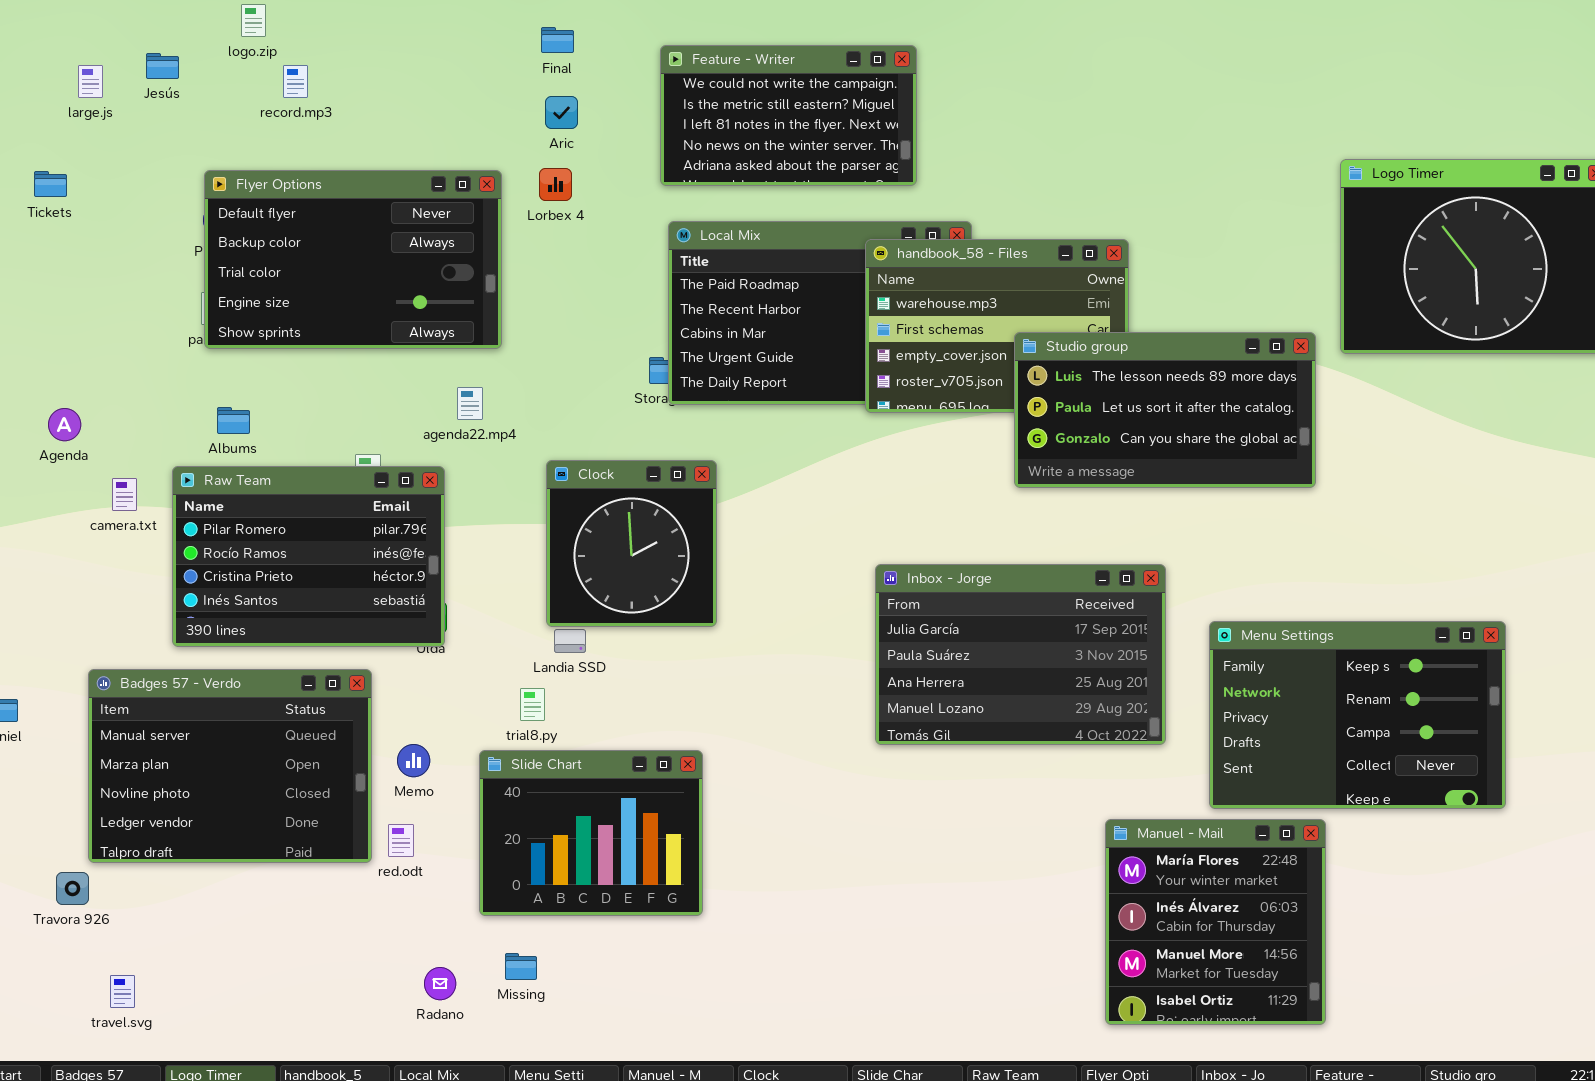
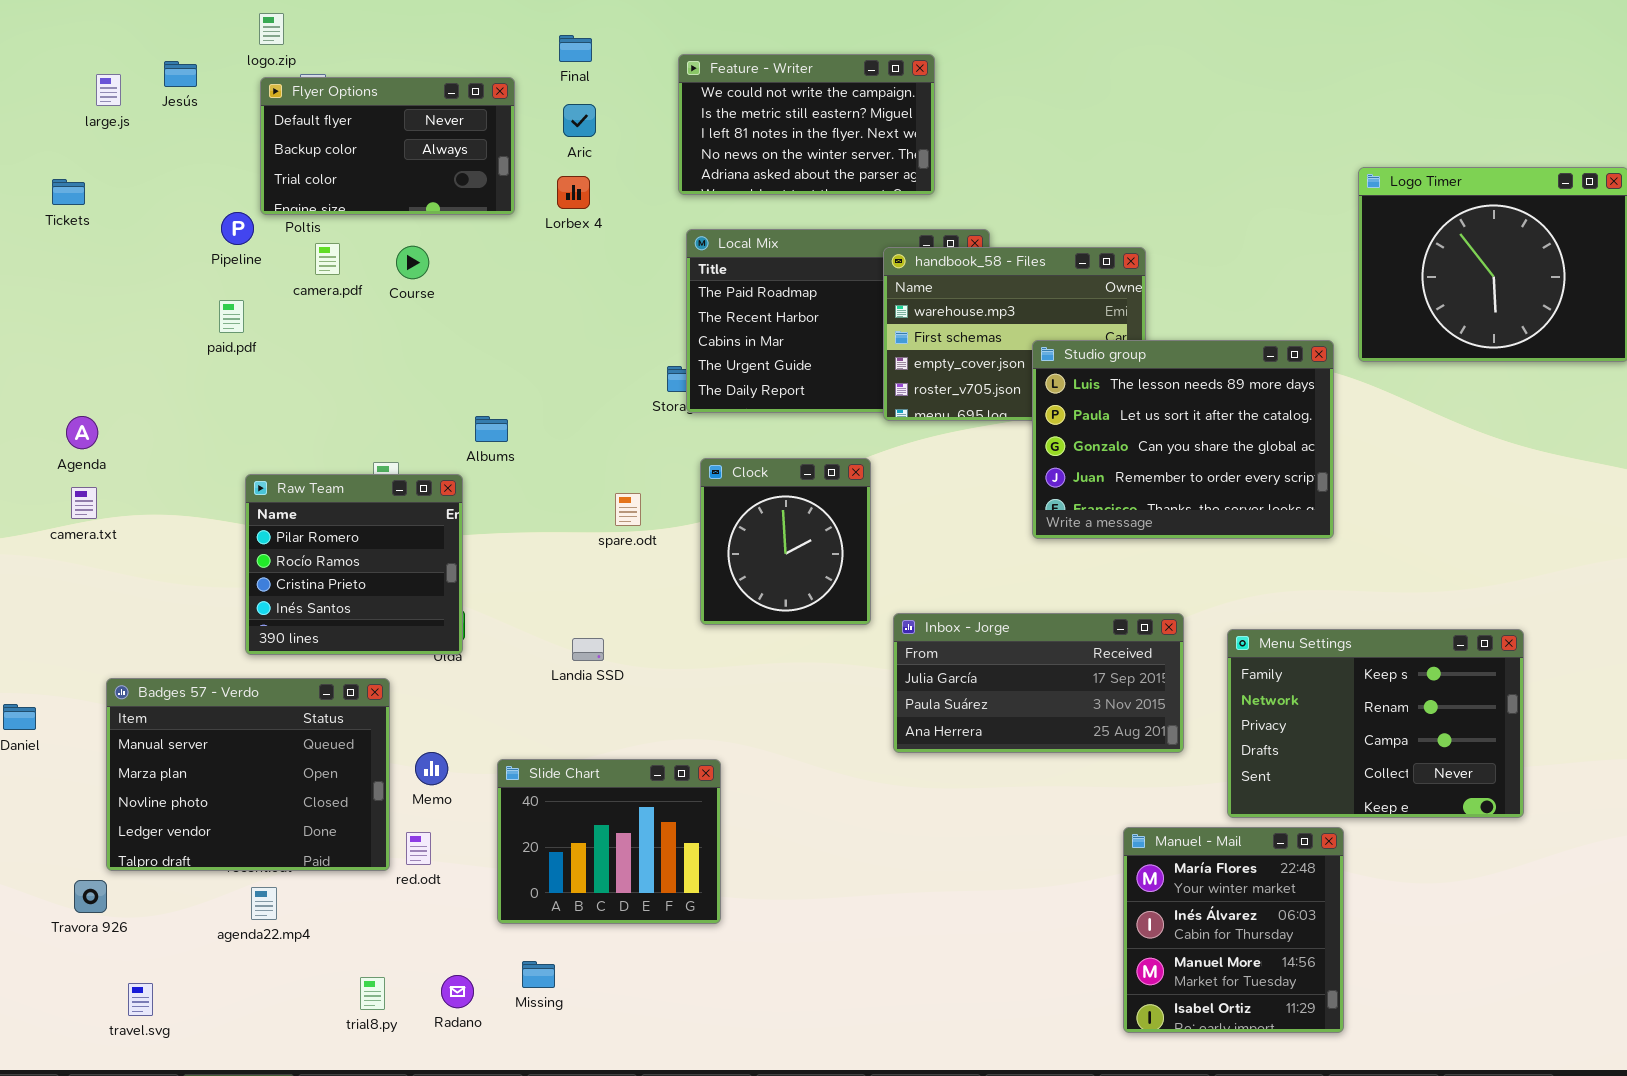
Flyer Options: [204,170,502,349] -> [260,77,515,215], moved, resized
Studio group: [1014,332,1316,488] -> [1032,340,1334,539], resized
agenda22.mp4: [457,387,483,420] -> [251,887,277,920], moved
Albums: [217,407,250,434] -> [475,416,508,442], moved
Clock: [546,460,717,627] -> [700,458,871,625], moved
Raw Team: [172,466,445,647] -> [245,474,463,655], resized
camera.txt: [112,478,137,511] -> [71,487,97,519], moved
Inbox - Jorge: [875,564,1166,745] -> [893,613,1184,753], resized
trial8.py: [520,688,545,721] -> [360,977,385,1010], moved

